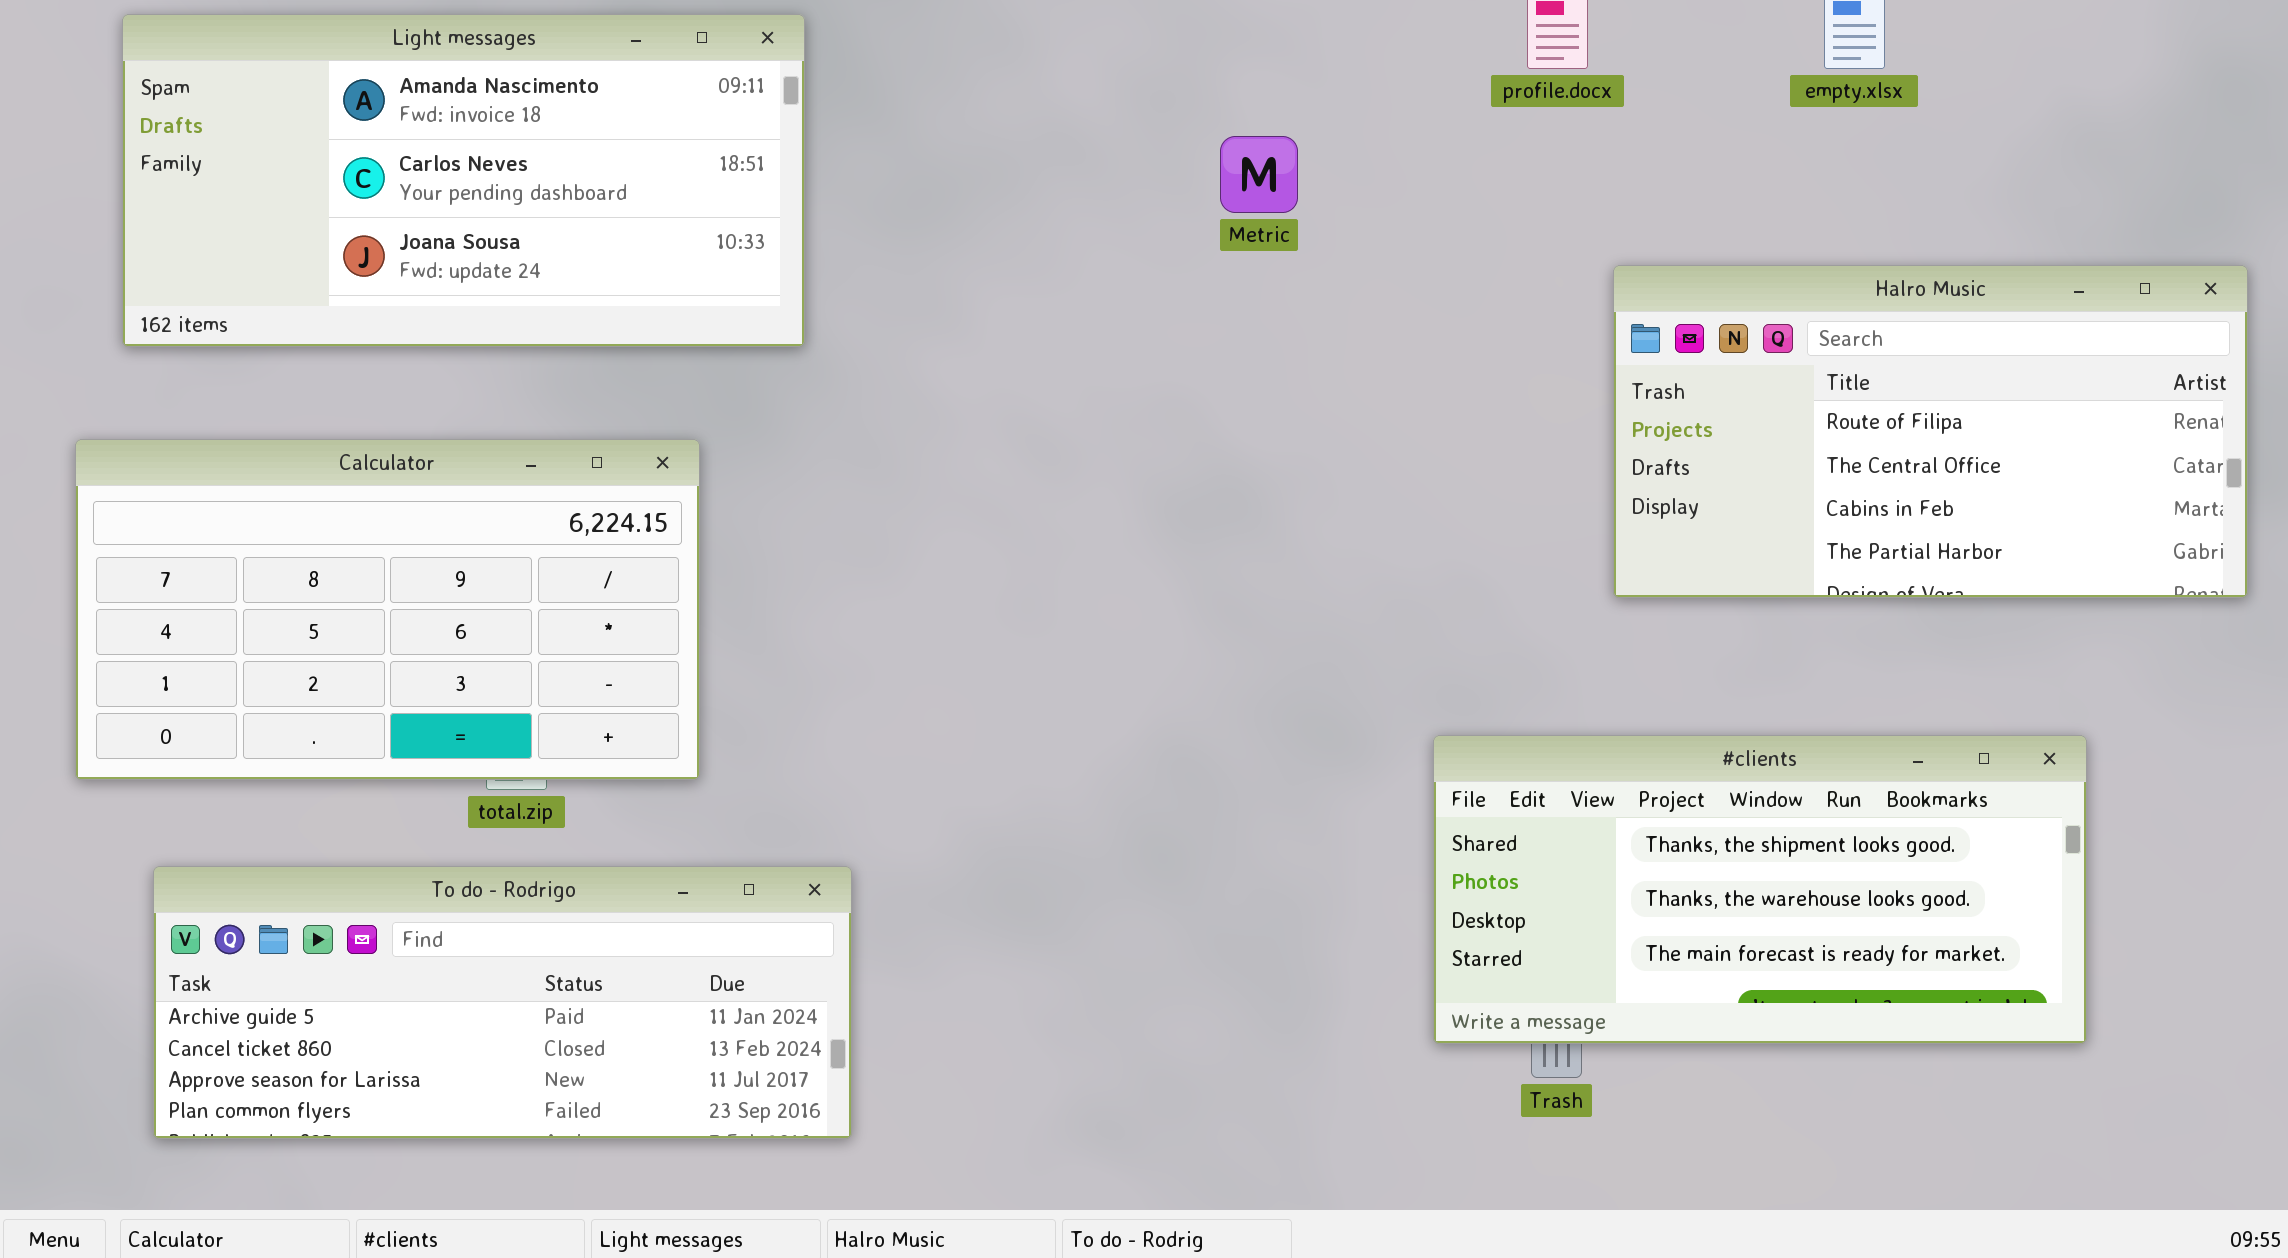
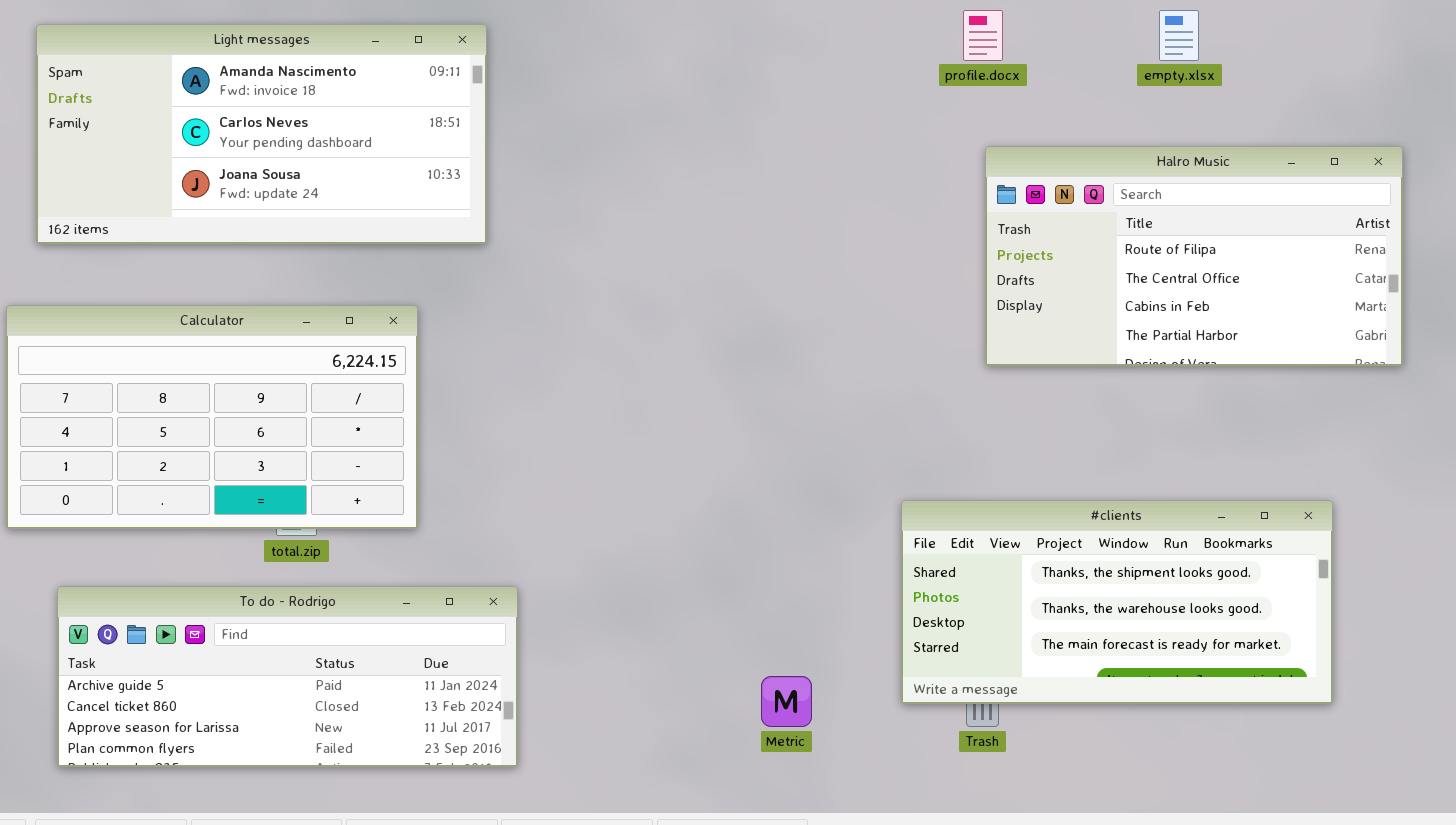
Metric: [1220,136,1298,213] -> [761,676,812,727], moved
Halro Music: [1613,265,2248,598] -> [985,146,1403,366], moved

